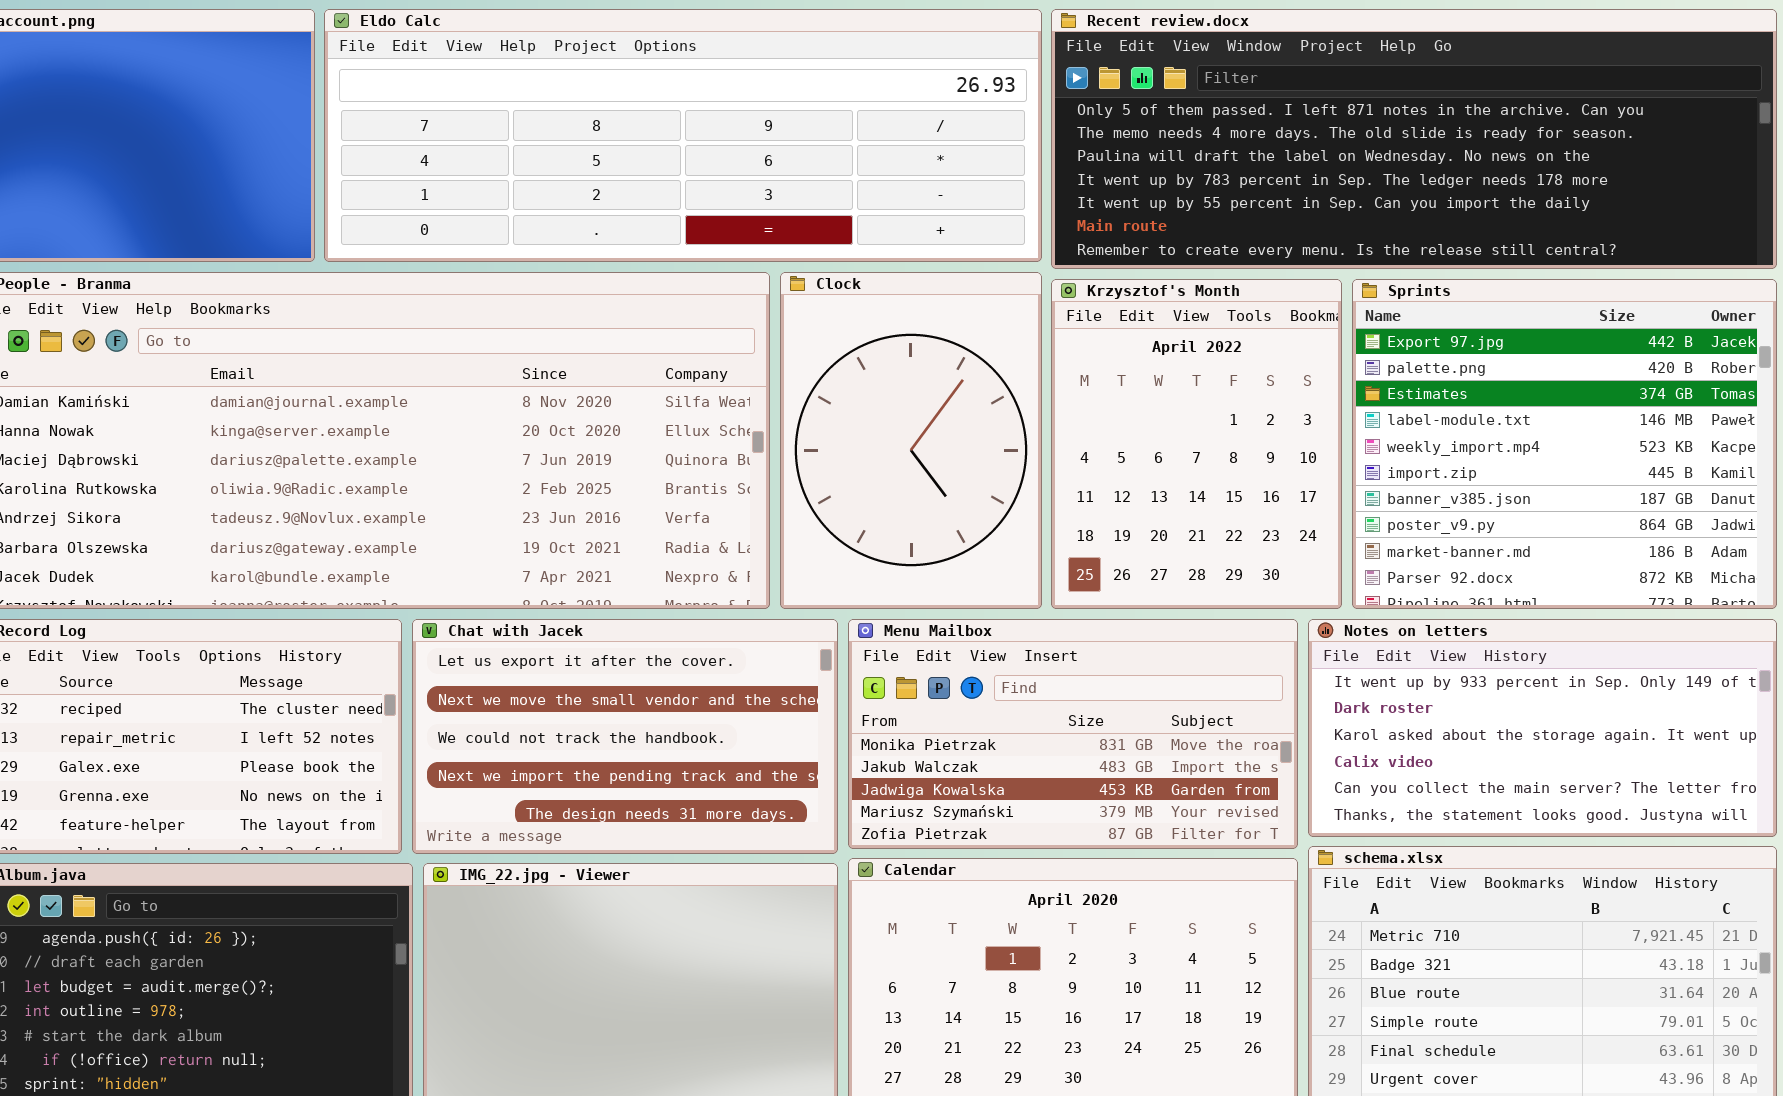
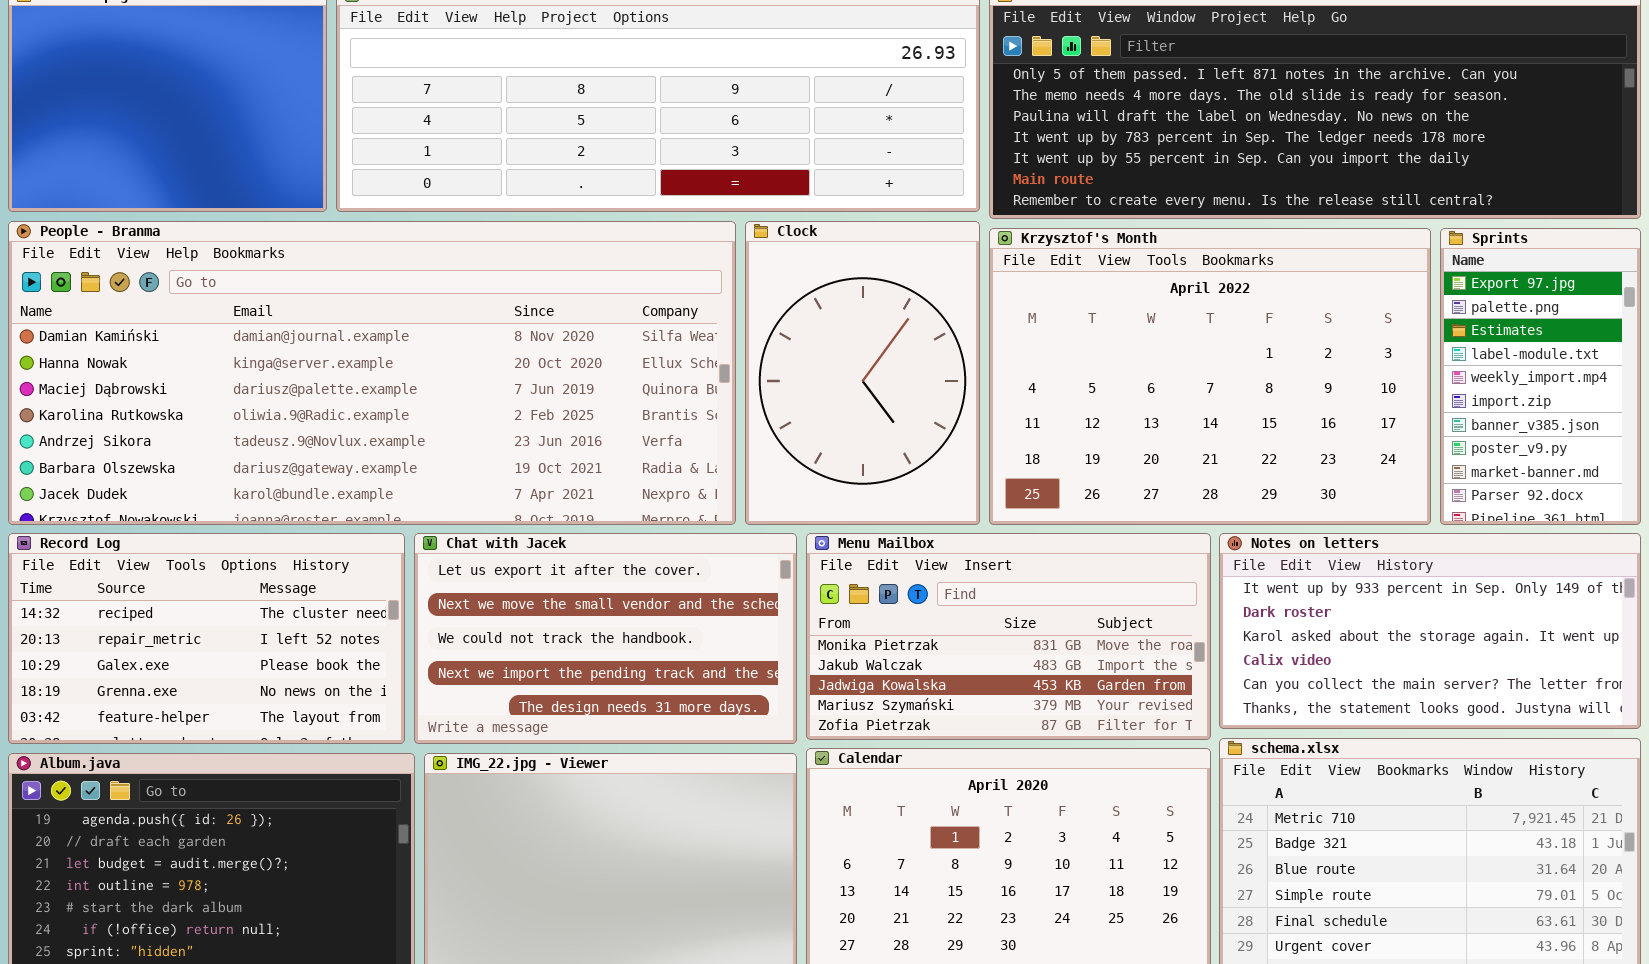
Krzysztof's Month: [1051,279,1342,609] -> [989,228,1431,525], resized
Sprints: [1352,279,1777,609] -> [1440,228,1641,525], resized

